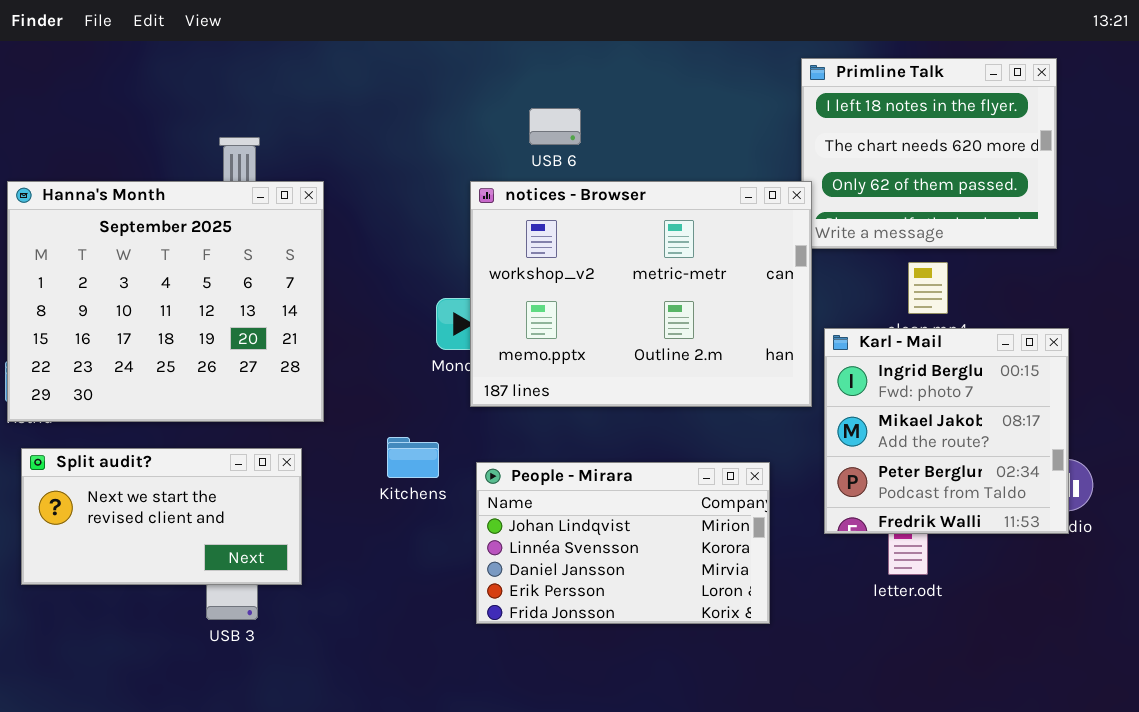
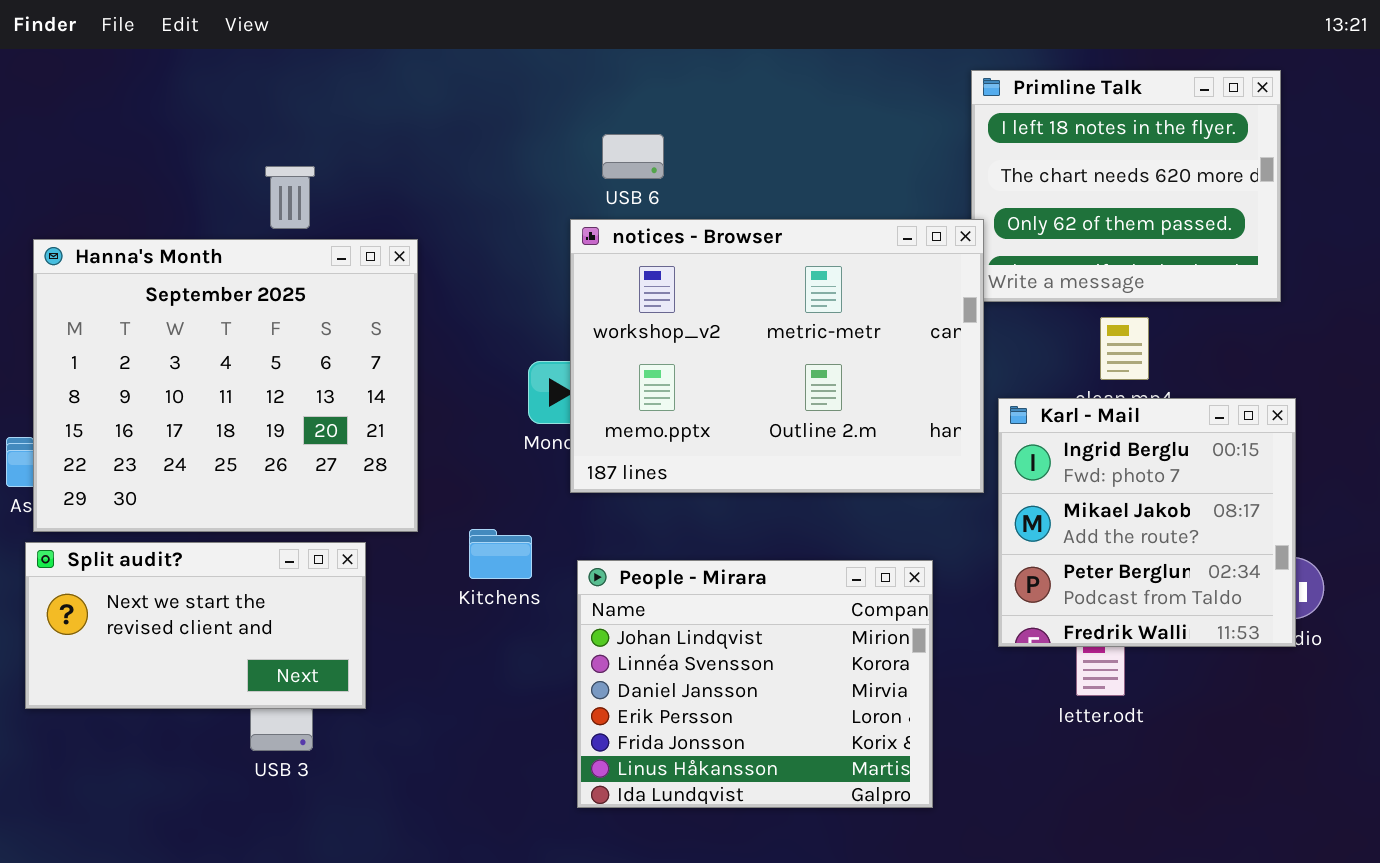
USB 6: [529,108,581,145] -> [602,134,664,179], moved
Hanna's Month: [7,181,324,422] -> [33,239,418,532], moved
People - Mirara: [476,462,770,624] -> [577,560,933,808], resized

